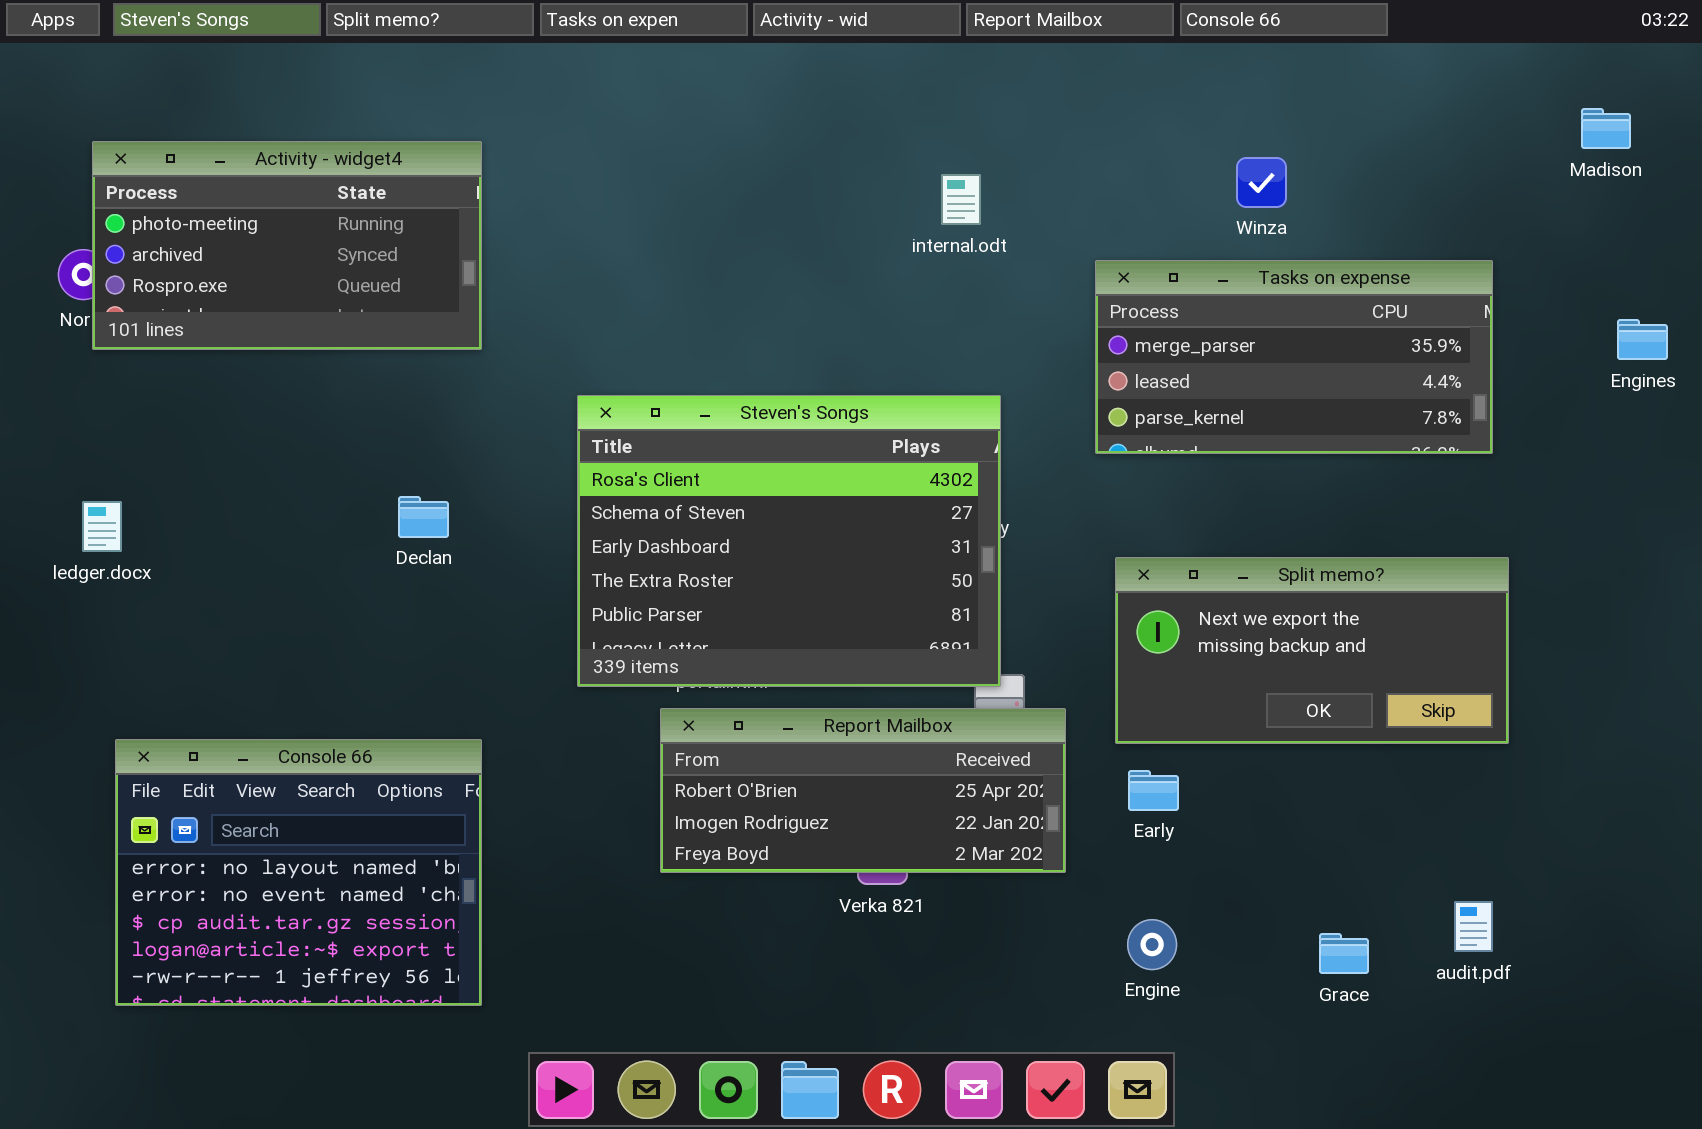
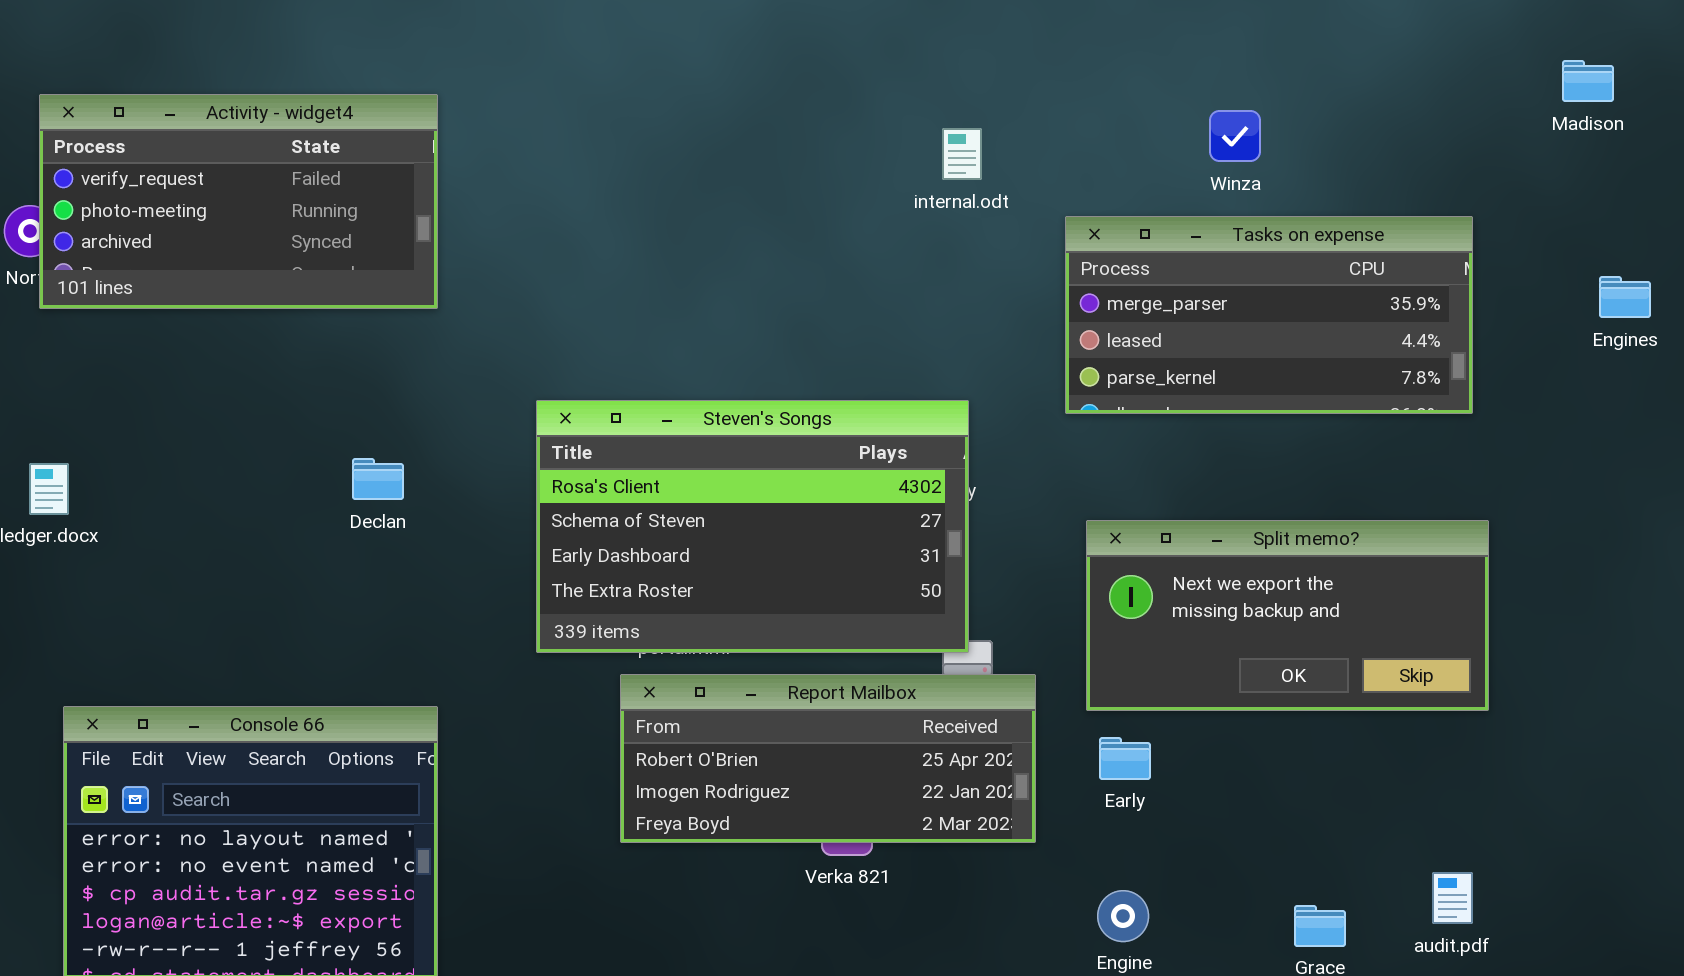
Activity - widget4: [92,141,482,350] -> [39,94,438,309], scrolled up 1 row
internal.odt: [941,174,981,225] -> [942,128,982,180], moved
Steven's Songs: [577,395,1001,687] -> [536,400,969,653], resized

